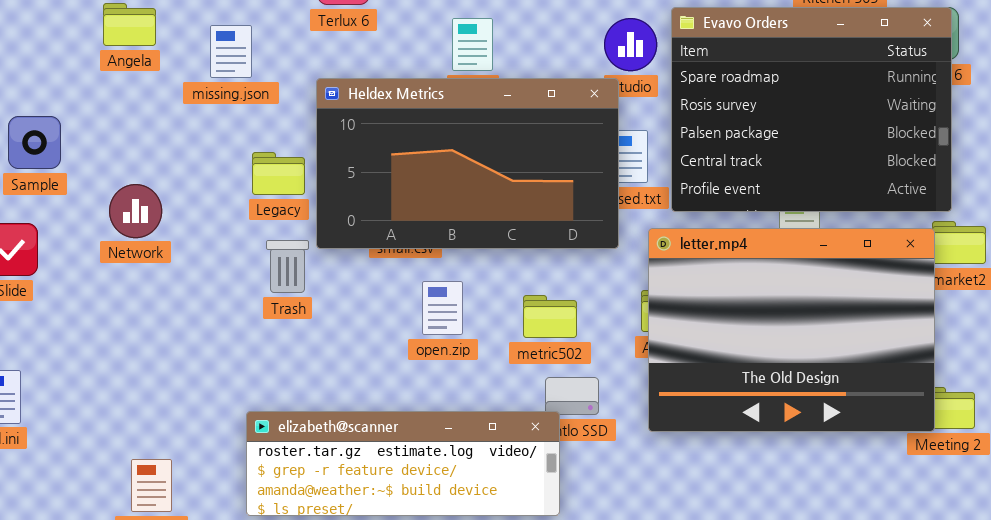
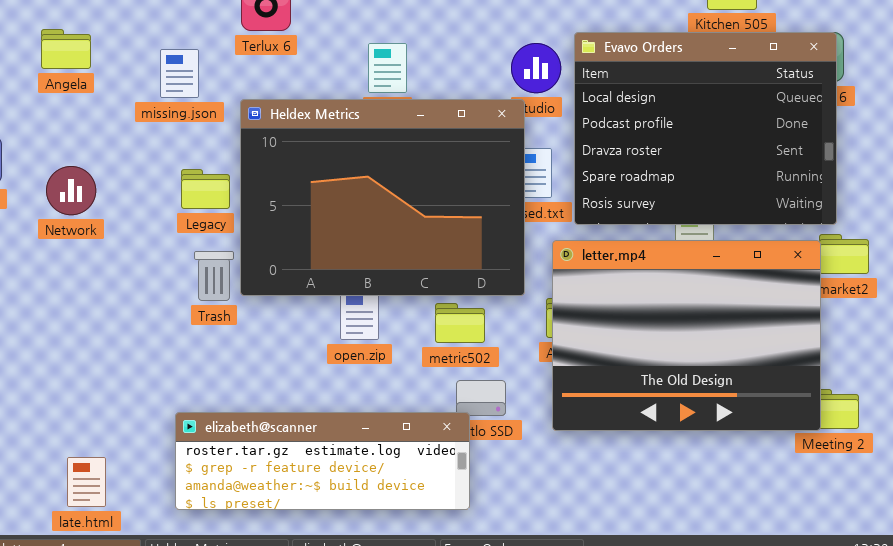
Evavo Orders: [671,7,952,212] -> [574,32,837,225], scrolled up 3 rows
missing.json: [210,25,252,78] -> [160,49,199,98], moved
Heldex Metrics: [316,78,619,249] -> [240,99,525,296], resized
Network: [109,184,162,238] -> [46,166,96,215], moved

